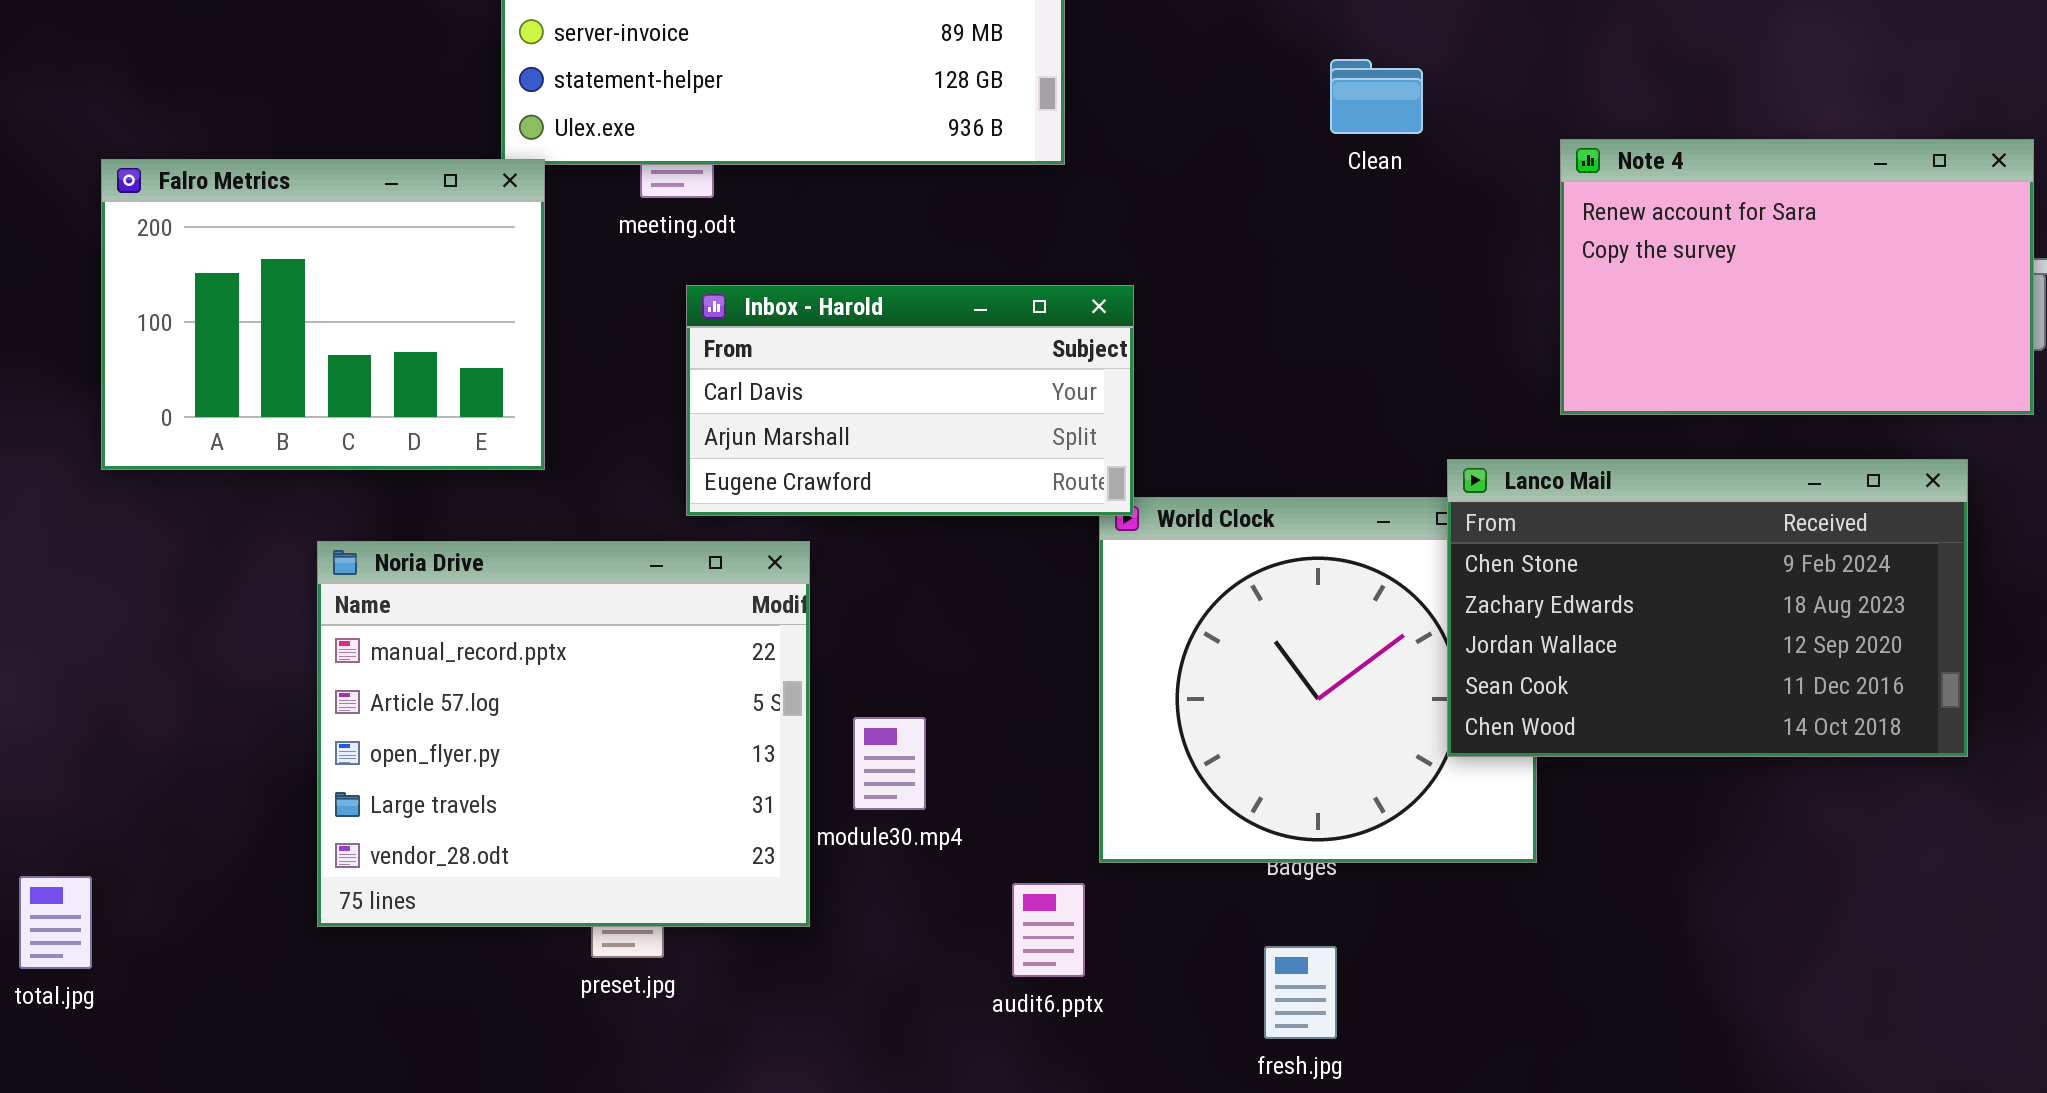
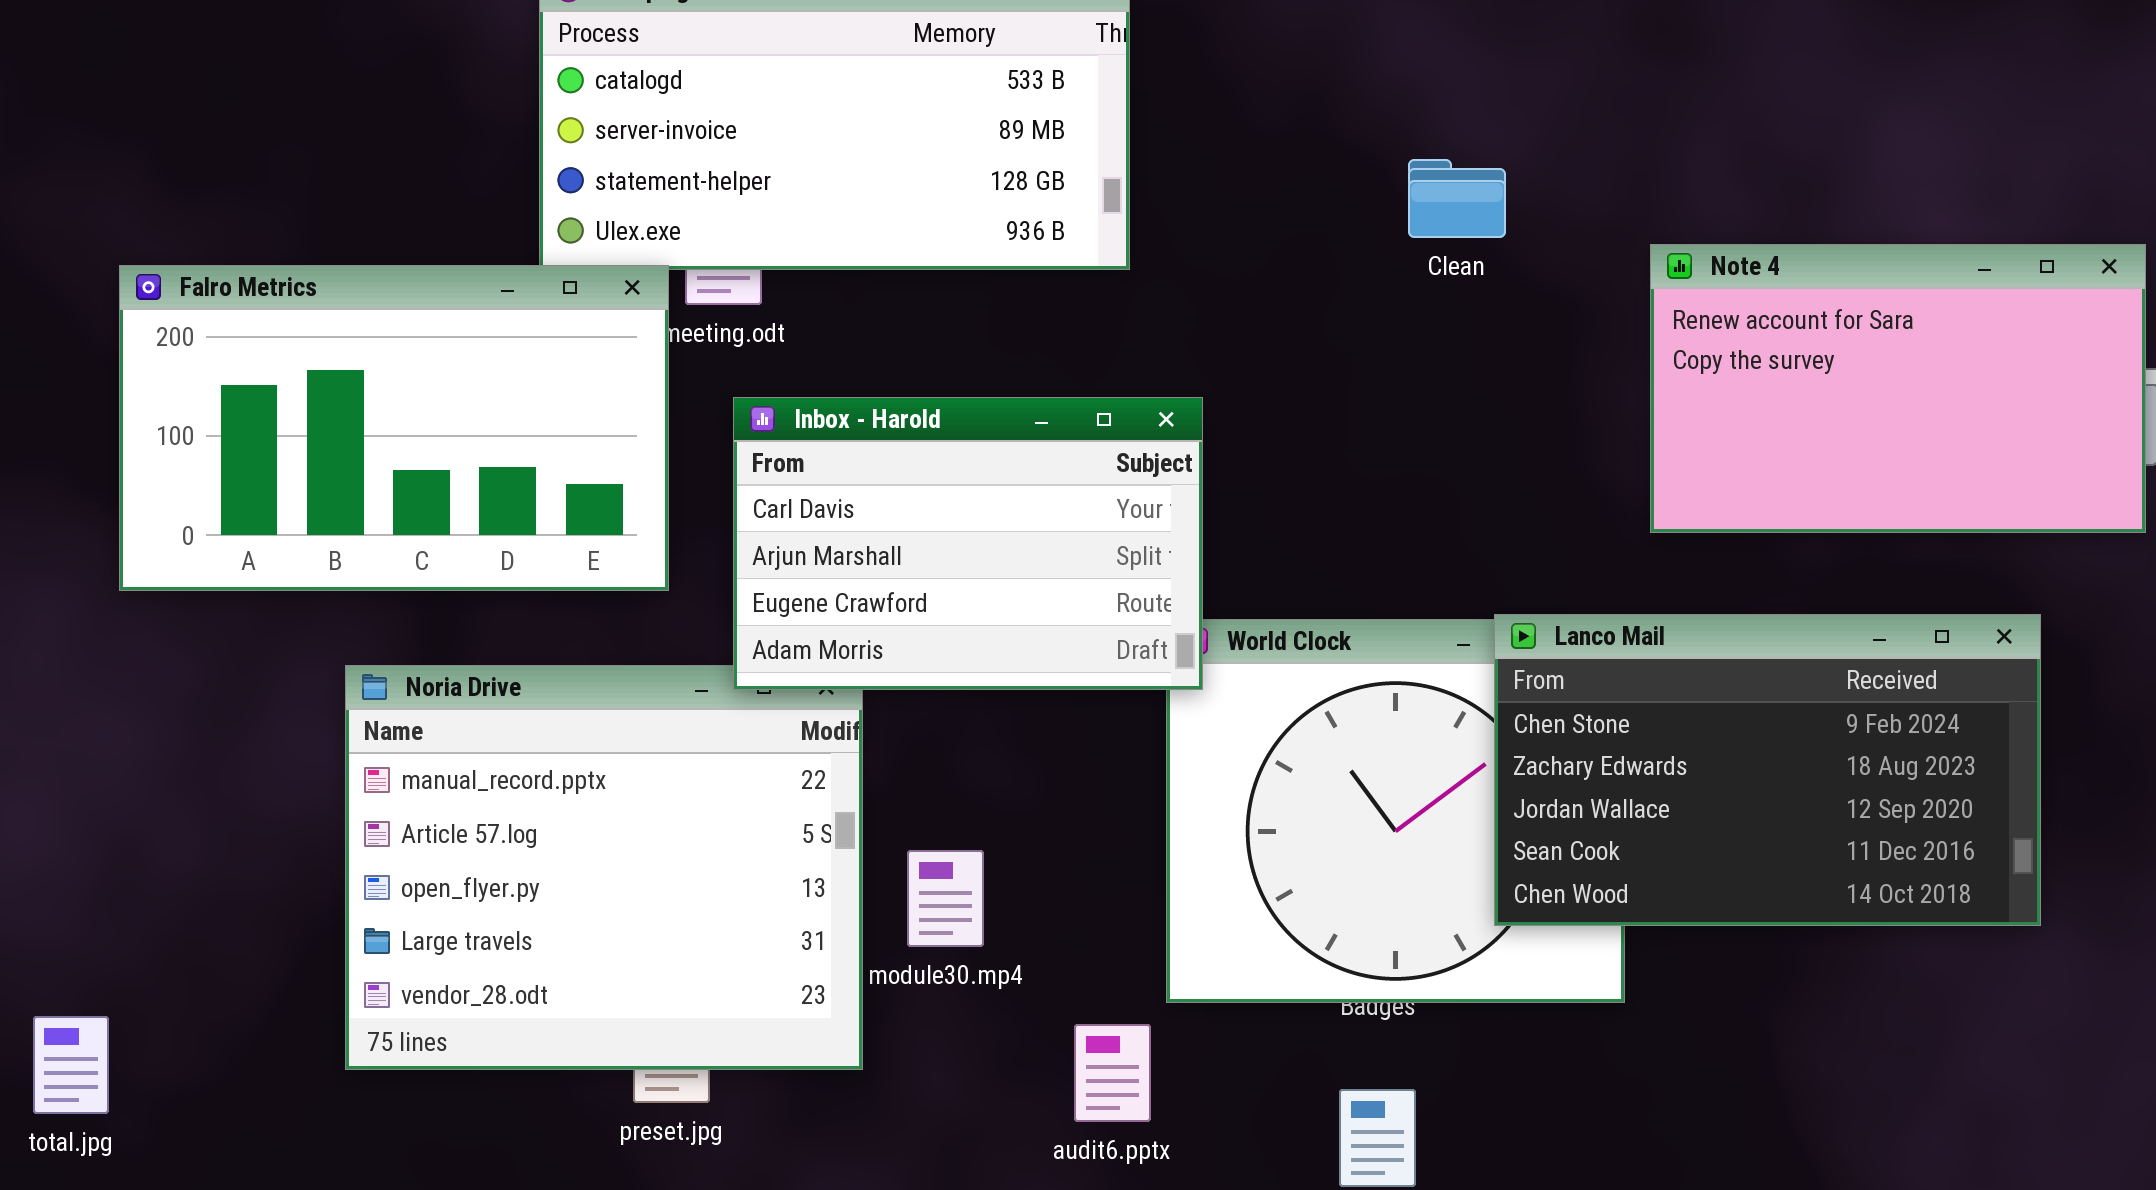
Falro Metrics: [101,159,545,470] -> [119,265,669,591], resized
Inbox - Harold: [686,285,1134,516] -> [733,397,1203,690], resized
Lanco Mail: [1447,459,1968,757] -> [1494,614,2041,926], moved

